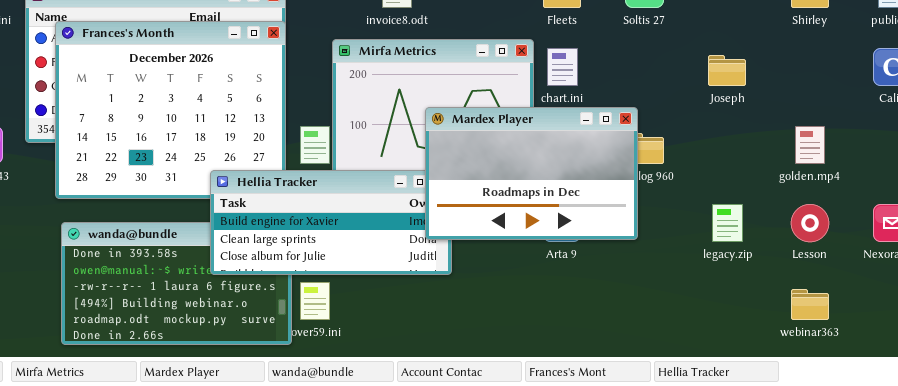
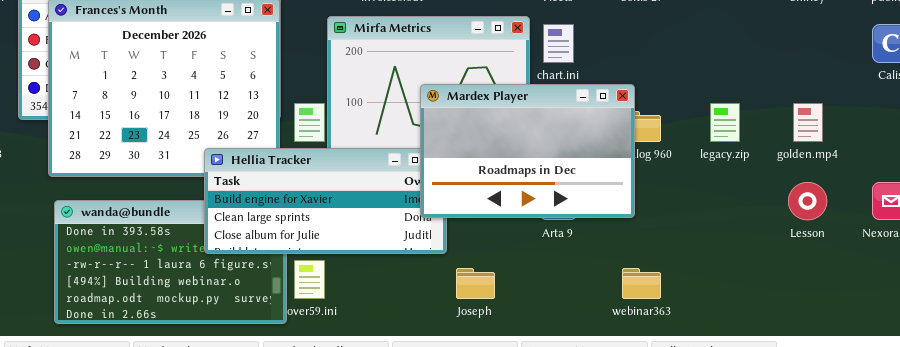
Joseph: [708,55,746,86] -> [456,268,495,299], moved
legacy.zip: [712,204,743,242] -> [710,103,740,142], moved
webinar363: [791,289,829,320] -> [622,268,661,299], moved

